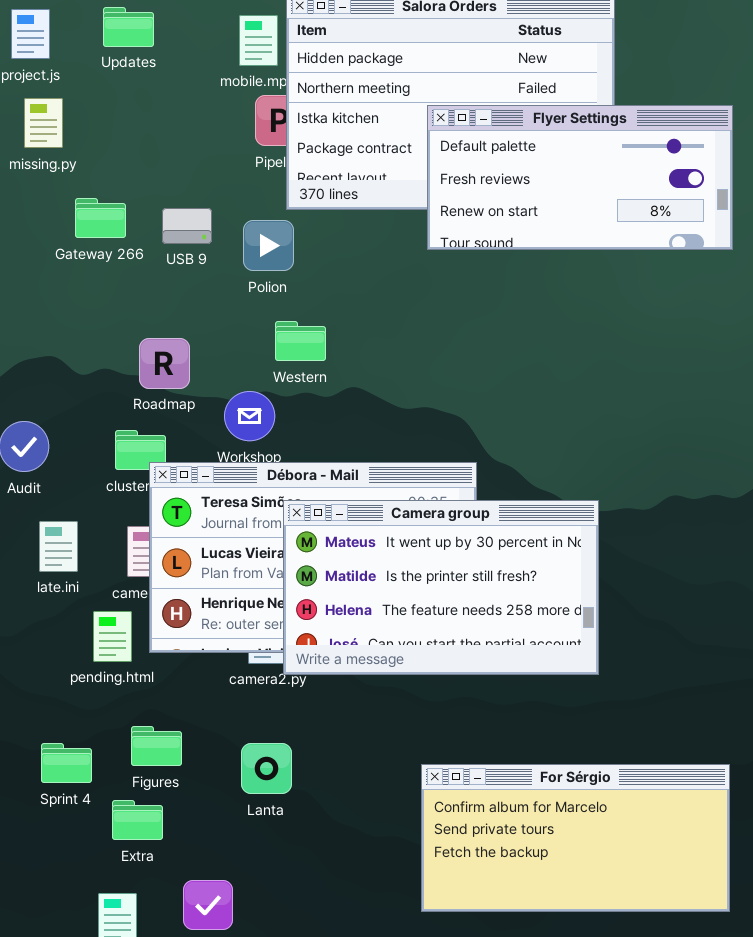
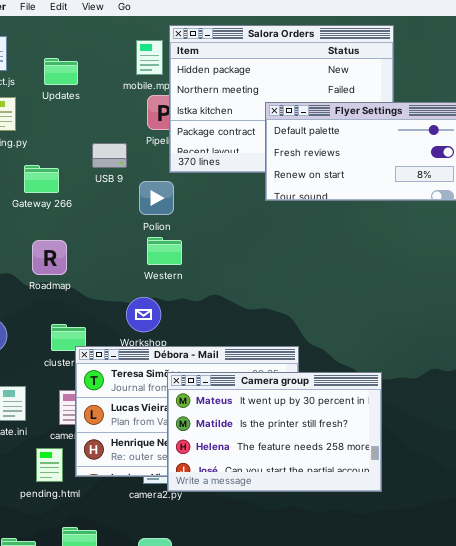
Updates: [103,7,154,47] -> [44,58,78,85], moved
USB 9: [162,208,212,244] -> [92,143,127,168], moved
Western: [275,321,326,361] -> [147,237,182,265], moved
Roadmap: [139,338,190,389] -> [32,240,67,275], moved

